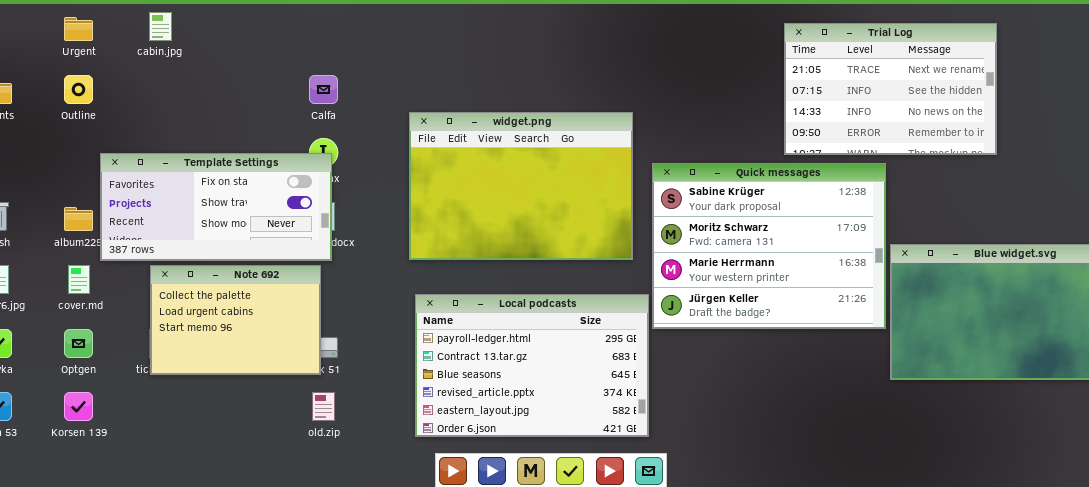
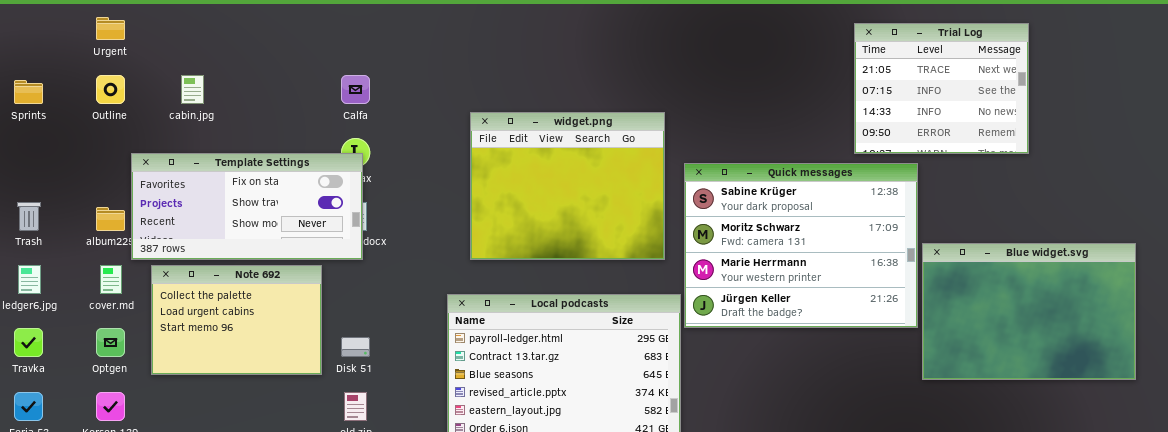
cabin.jpg: [149,12,172,41] -> [181,75,204,104], moved
Trial Log: [784,23,997,155] -> [854,23,1029,154], resized
widget.png: [409,112,633,260] -> [470,112,665,260], resized
Note 692: [150,265,321,375] -> [151,265,322,375], moved

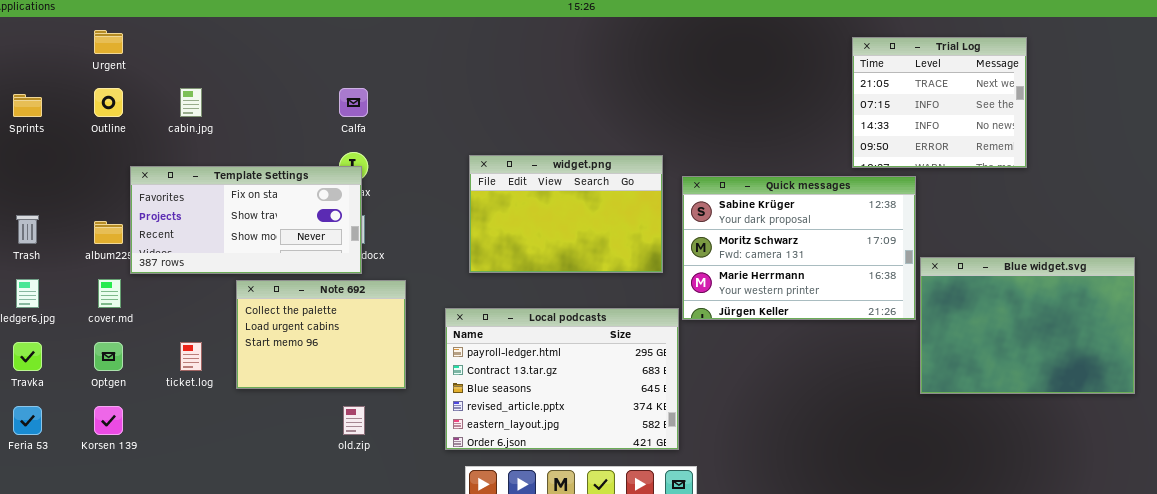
widget.png: [470,112,665,260] -> [469,155,663,273], resized
Quick messages: [684,163,918,328] -> [682,176,916,320], resized
Note 692: [151,265,322,375] -> [236,280,406,389], moved

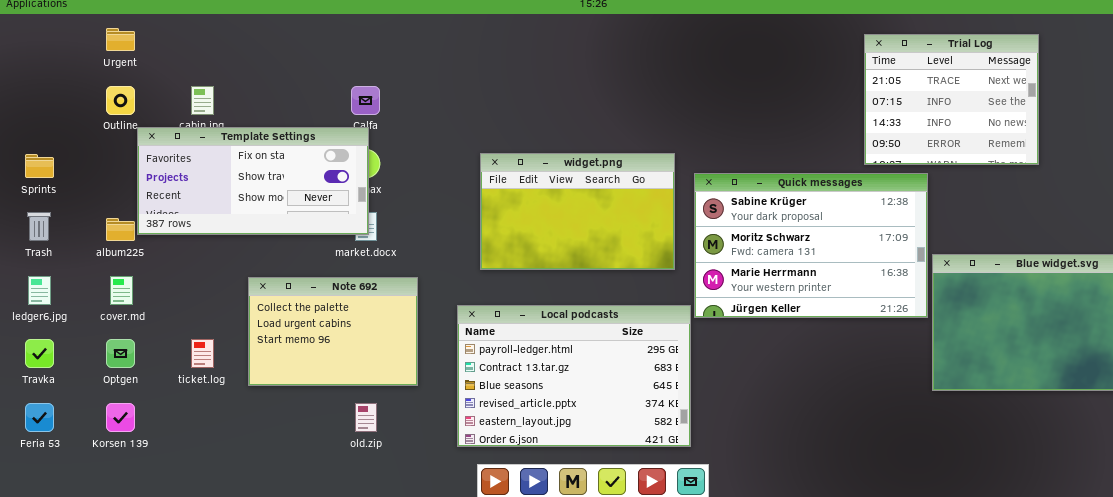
Sprints: [13,94,42,117] -> [25,154,54,178], moved
Template Settings: [130,166,362,274] -> [137,127,369,235], moved

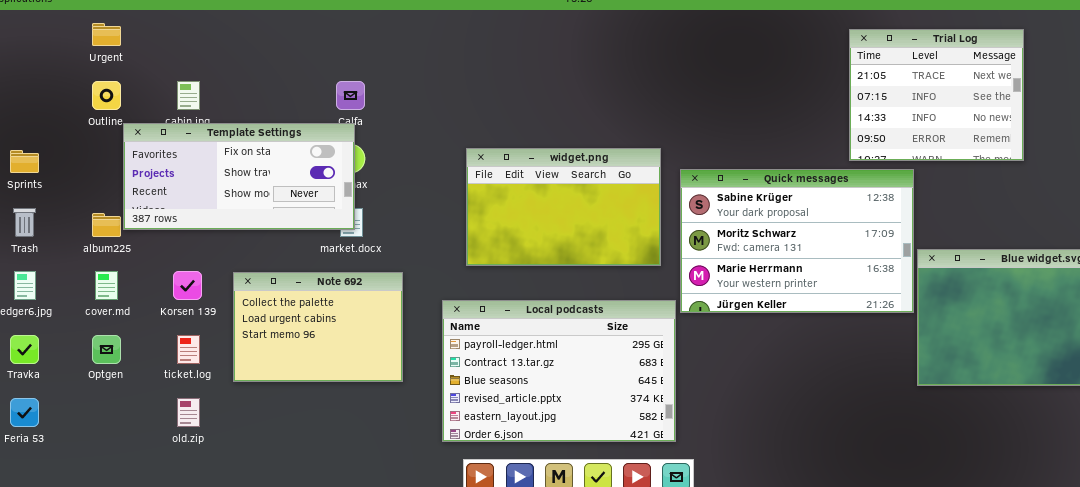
Korsen 139: [106,403,135,432] -> [173,271,202,300], moved
old.zip: [355,403,377,432] -> [177,398,200,427], moved

